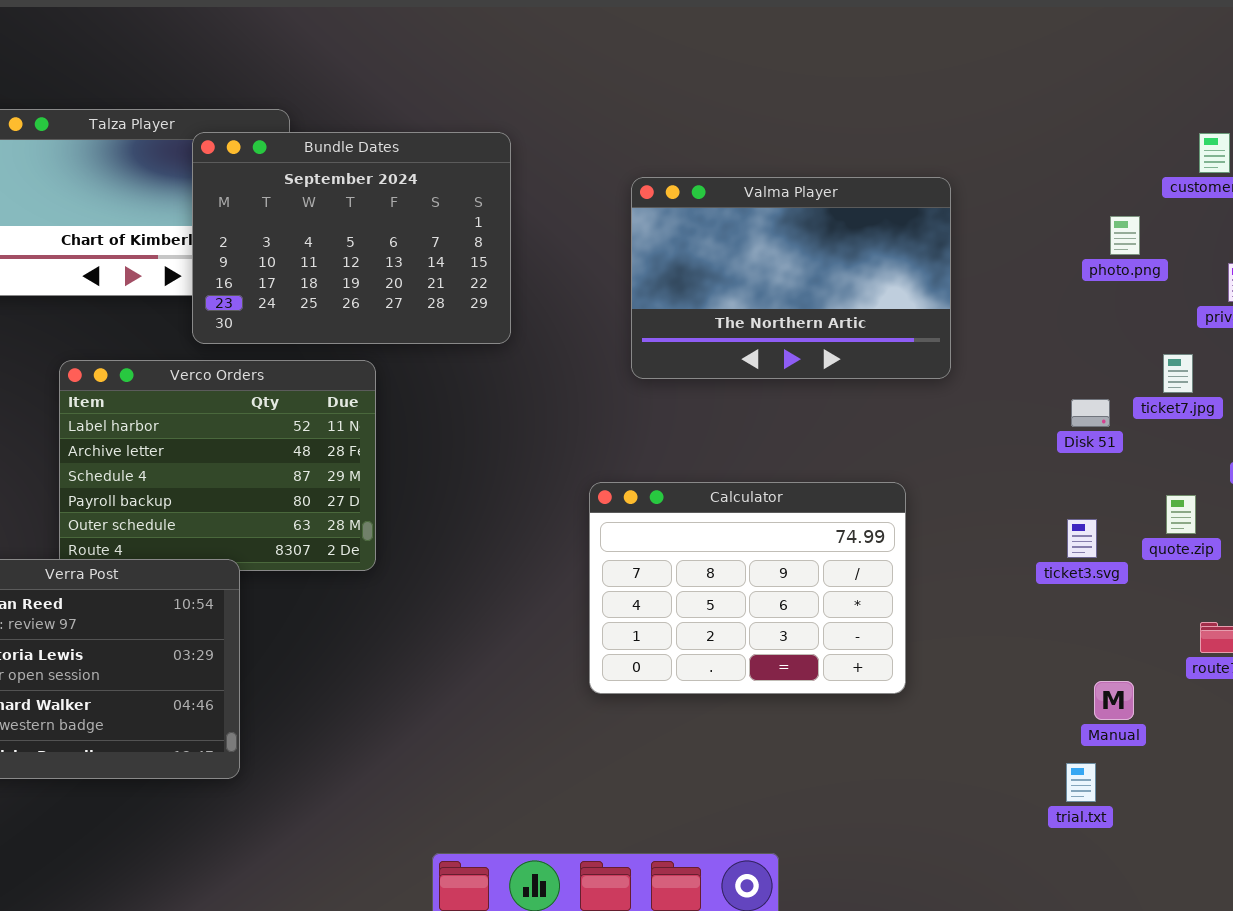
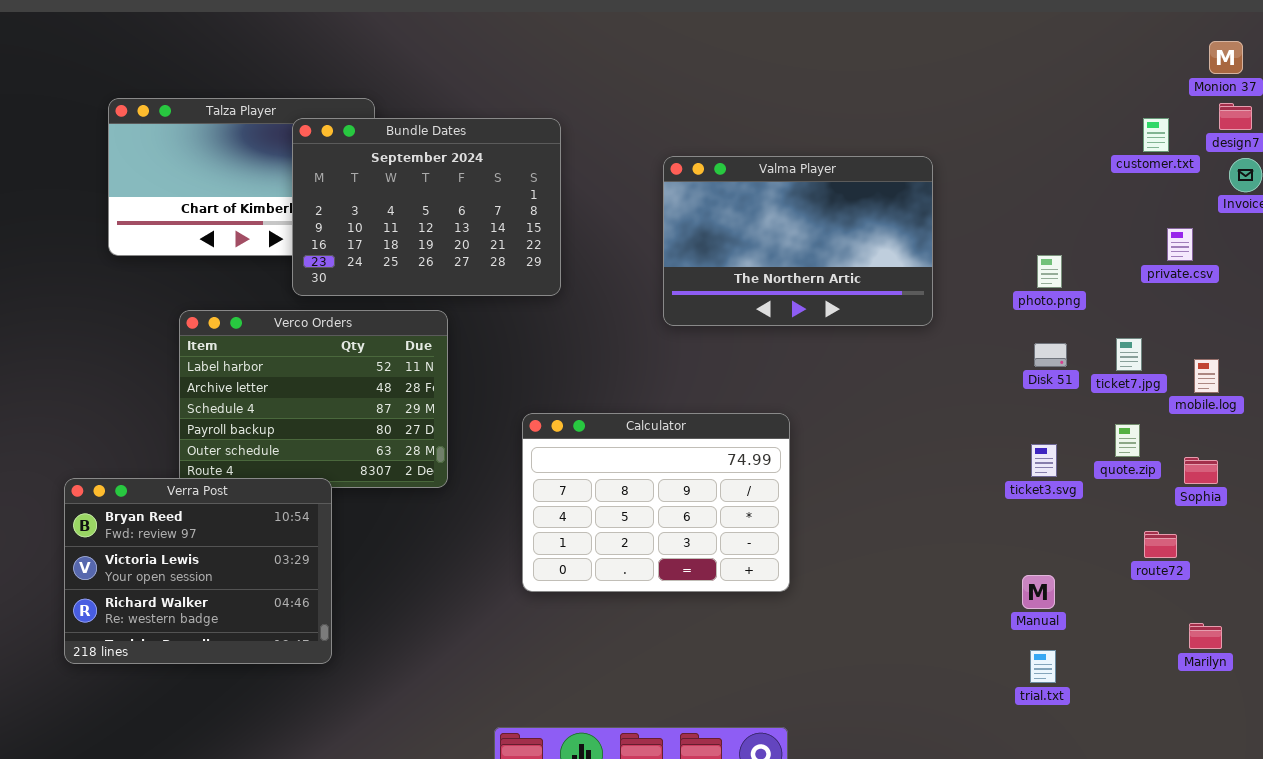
photo.png: [1110,216,1140,255] -> [1037,255,1062,288], moved
ticket7.jpg: [1163,354,1193,393] -> [1116,338,1142,371], moved
Calculator: [589,482,906,694] -> [522,413,790,592], moved
Manual: [1094,681,1134,720] -> [1022,575,1055,609], moved

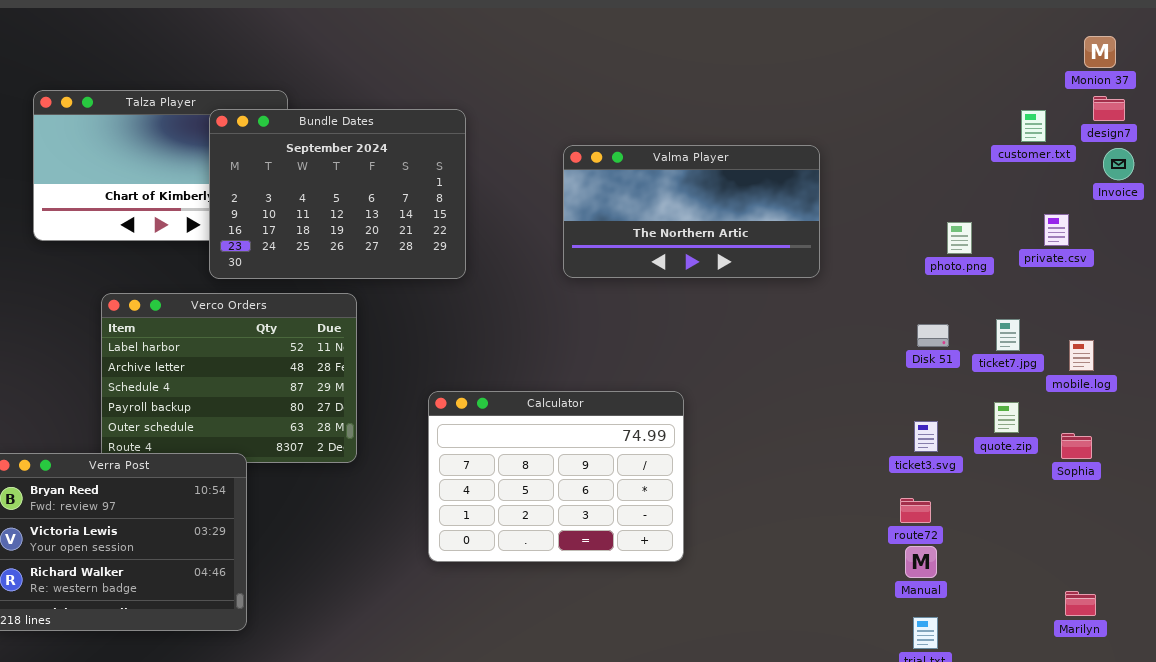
Valma Player: [663,156,933,326] -> [563,145,820,278], resized
photo.png: [1037,255,1062,288] -> [947,222,972,254], moved
route72: [1144,531,1177,558] -> [900,498,931,523], moved

